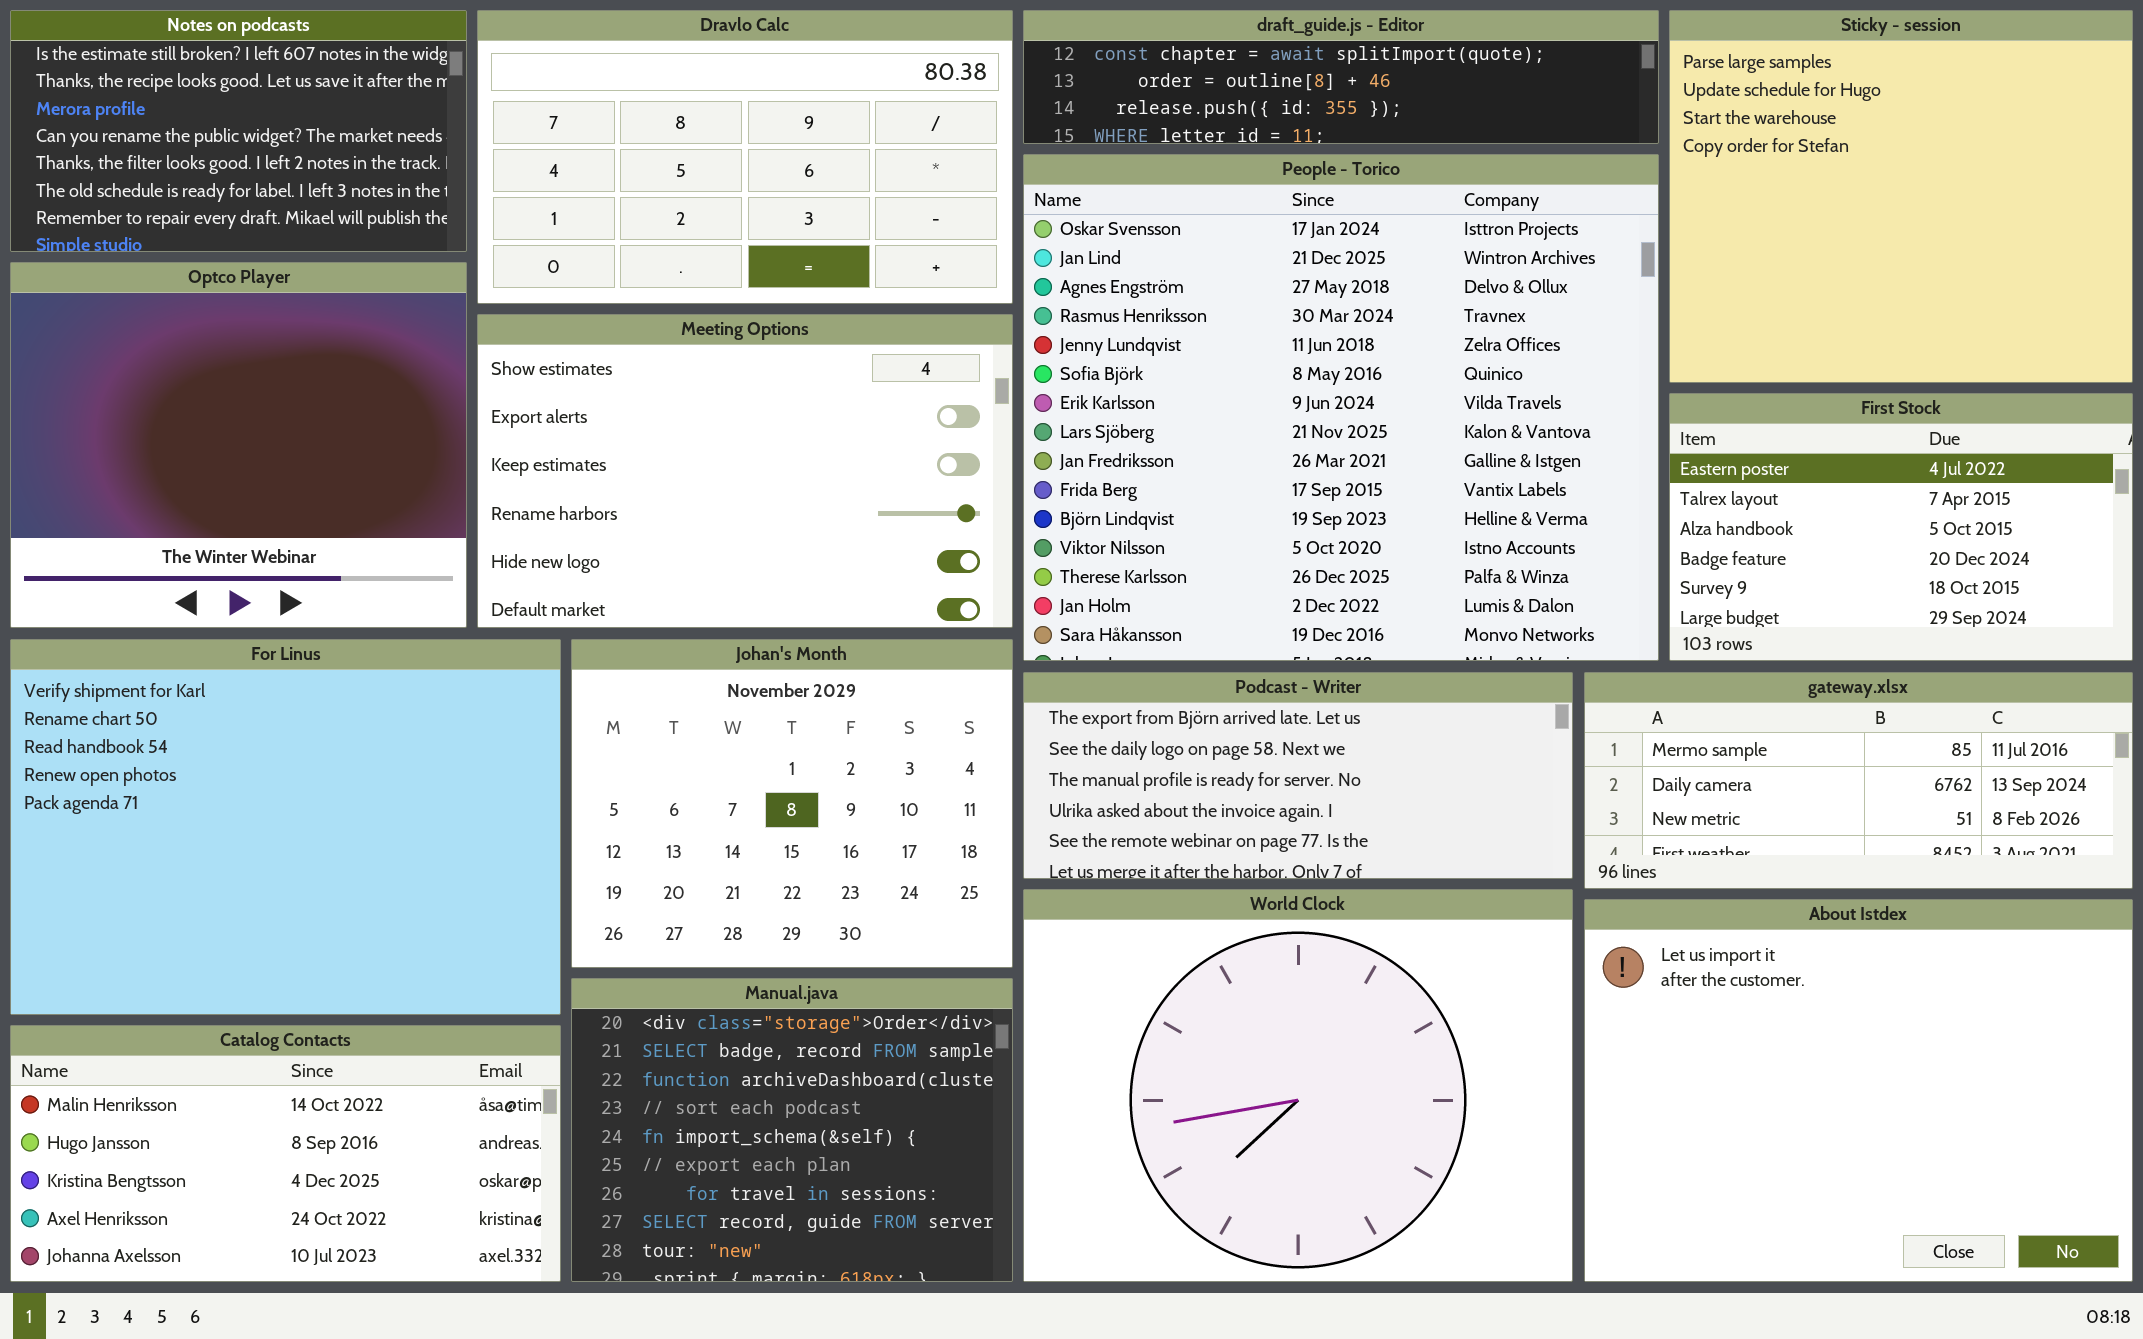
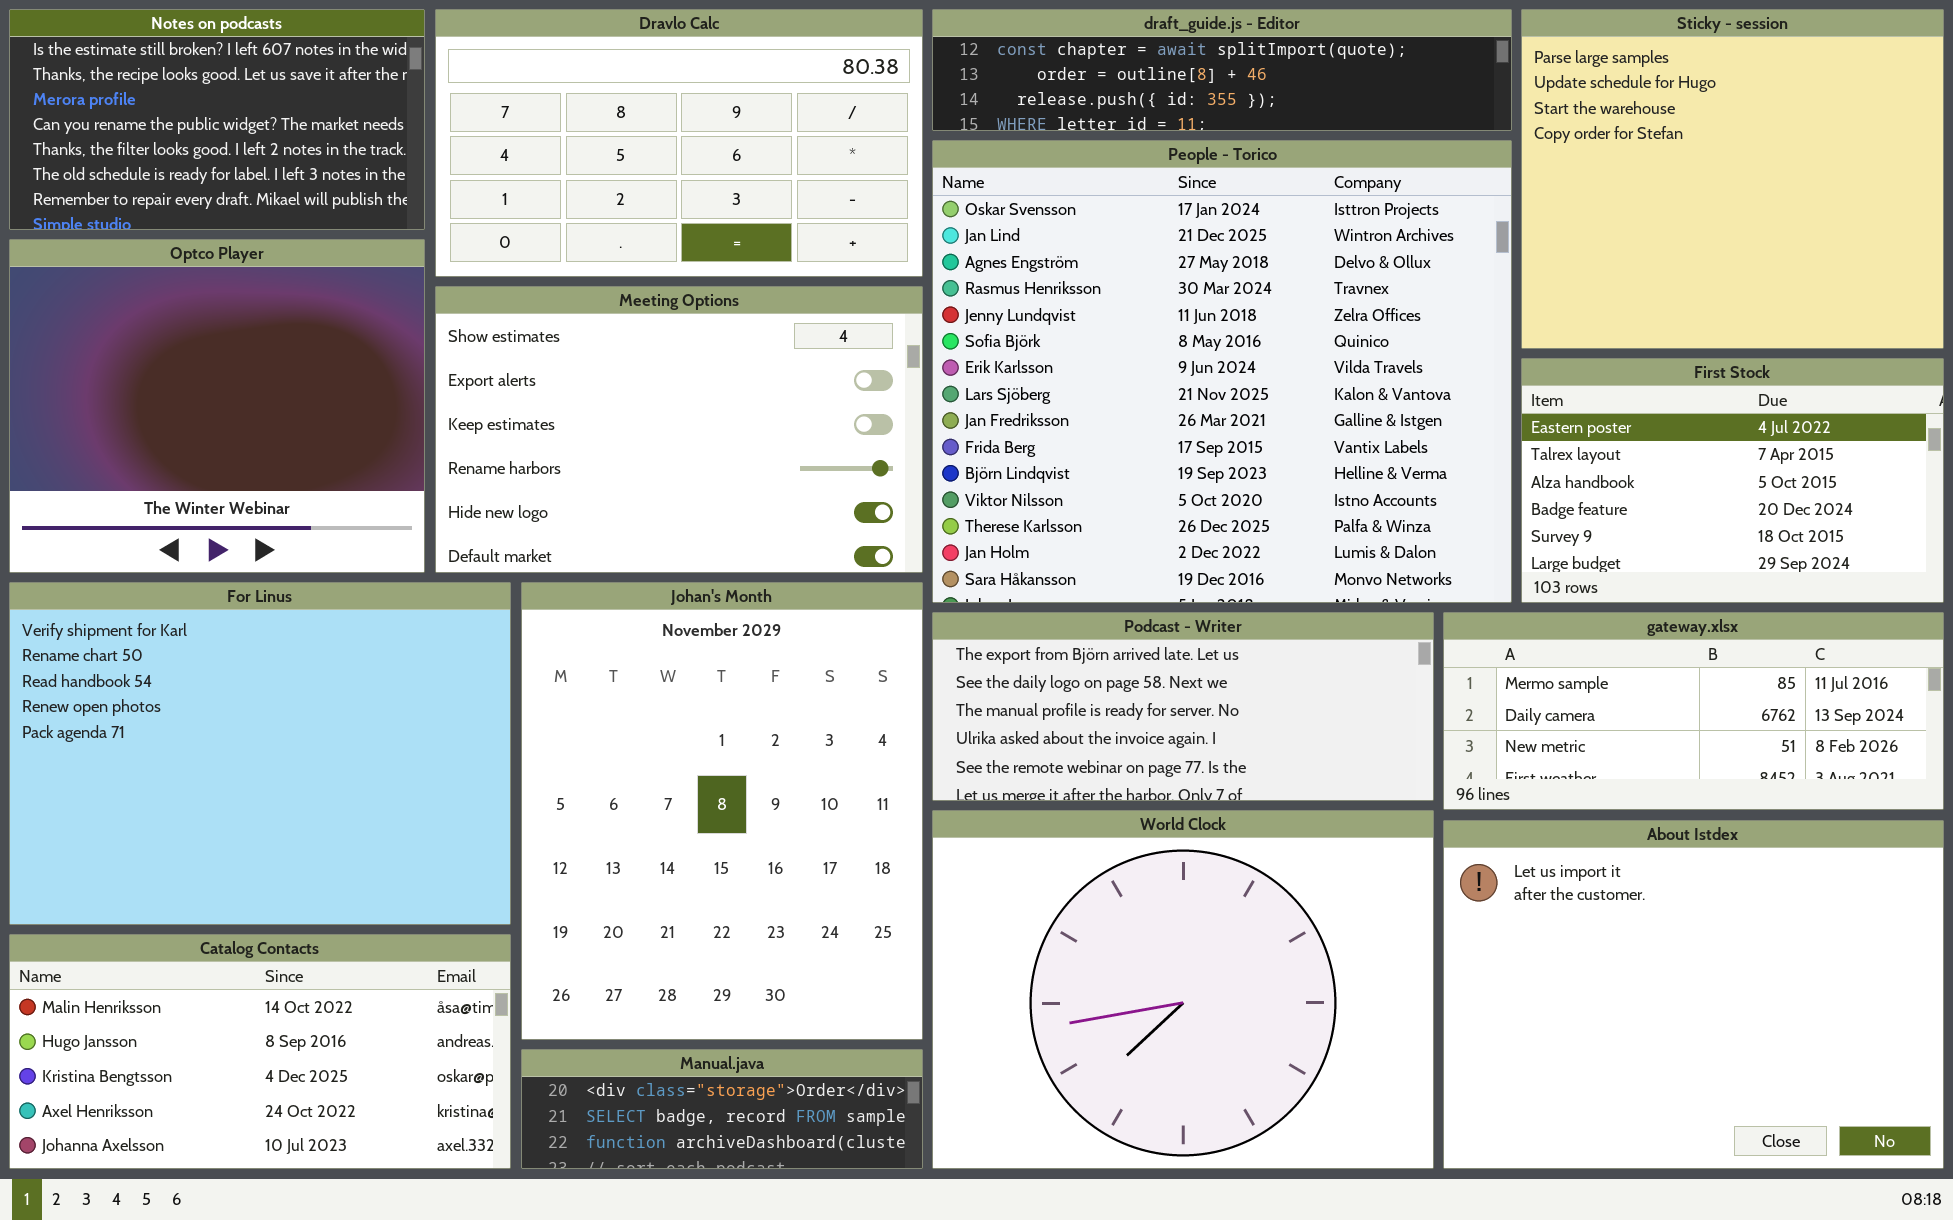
Johan's Month: [571,639,1013,968] -> [521,582,923,1040], resized
Manual.java: [571,978,1013,1282] -> [521,1049,923,1169], resized

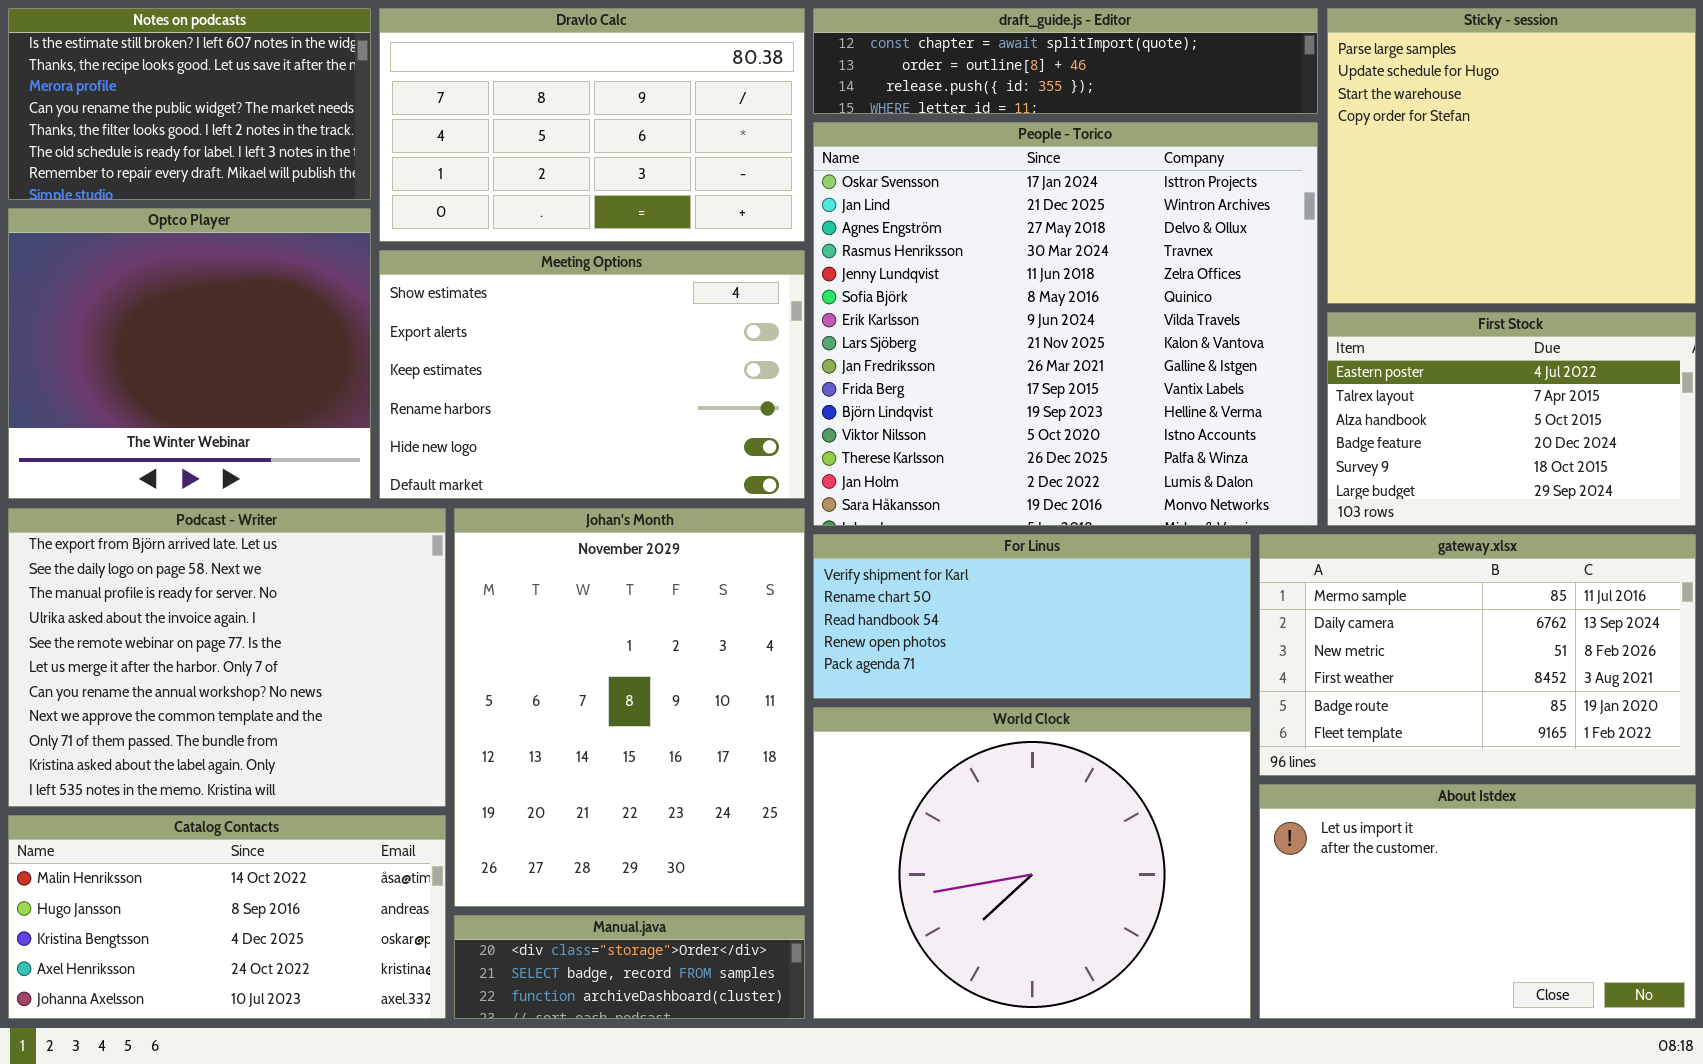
For Linus: [9,582,511,925] -> [813,534,1251,699], moved, resized
Podcast - Writer: [932,612,1434,801] -> [8,508,446,807], moved, resized
gateway.xlsx: [1443,612,1944,810] -> [1259,534,1696,776], resized
About Istdex: [1443,820,1944,1169] -> [1259,784,1696,1019], resized

